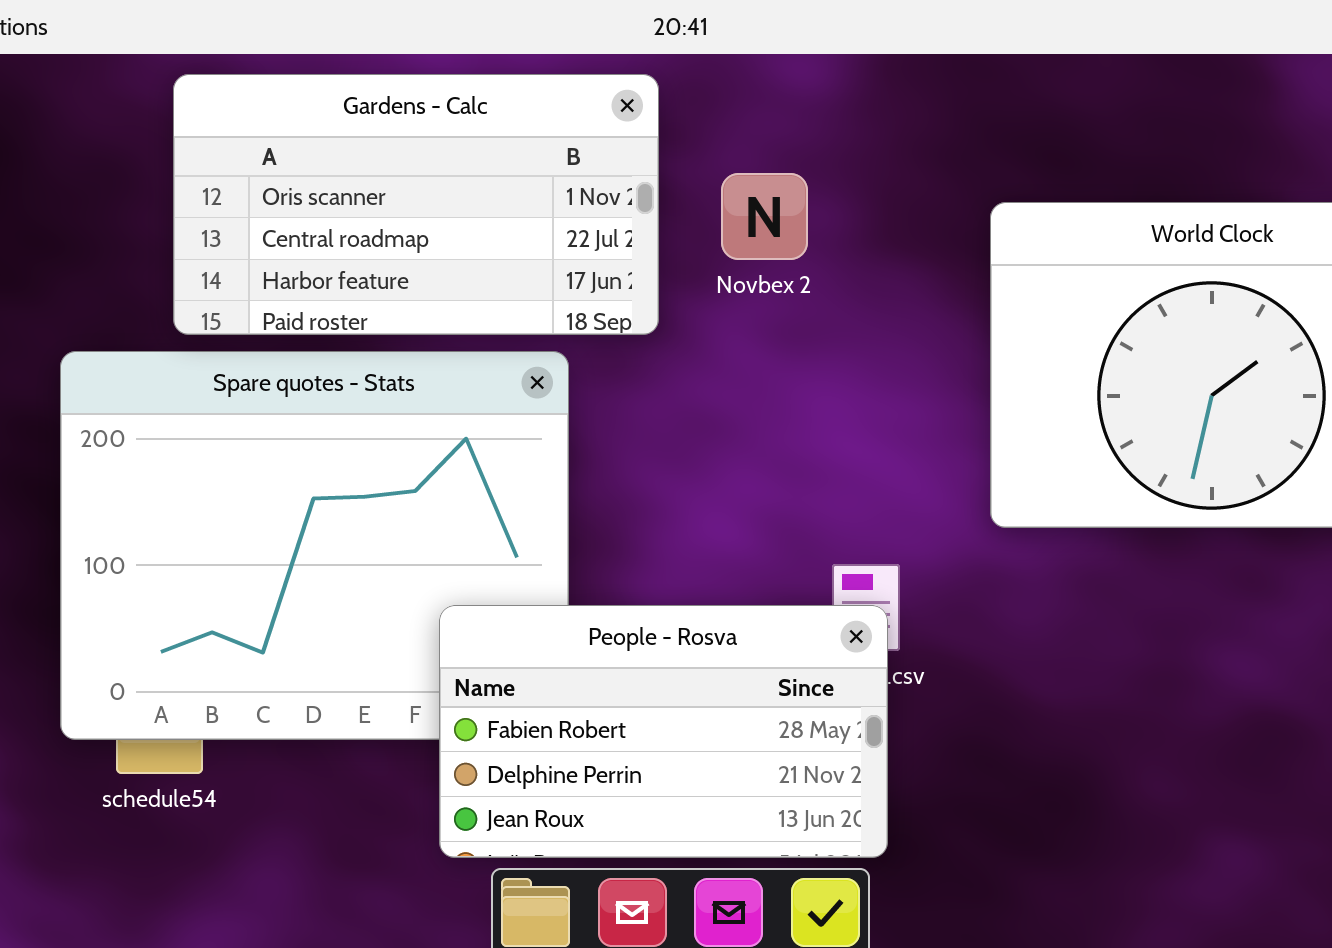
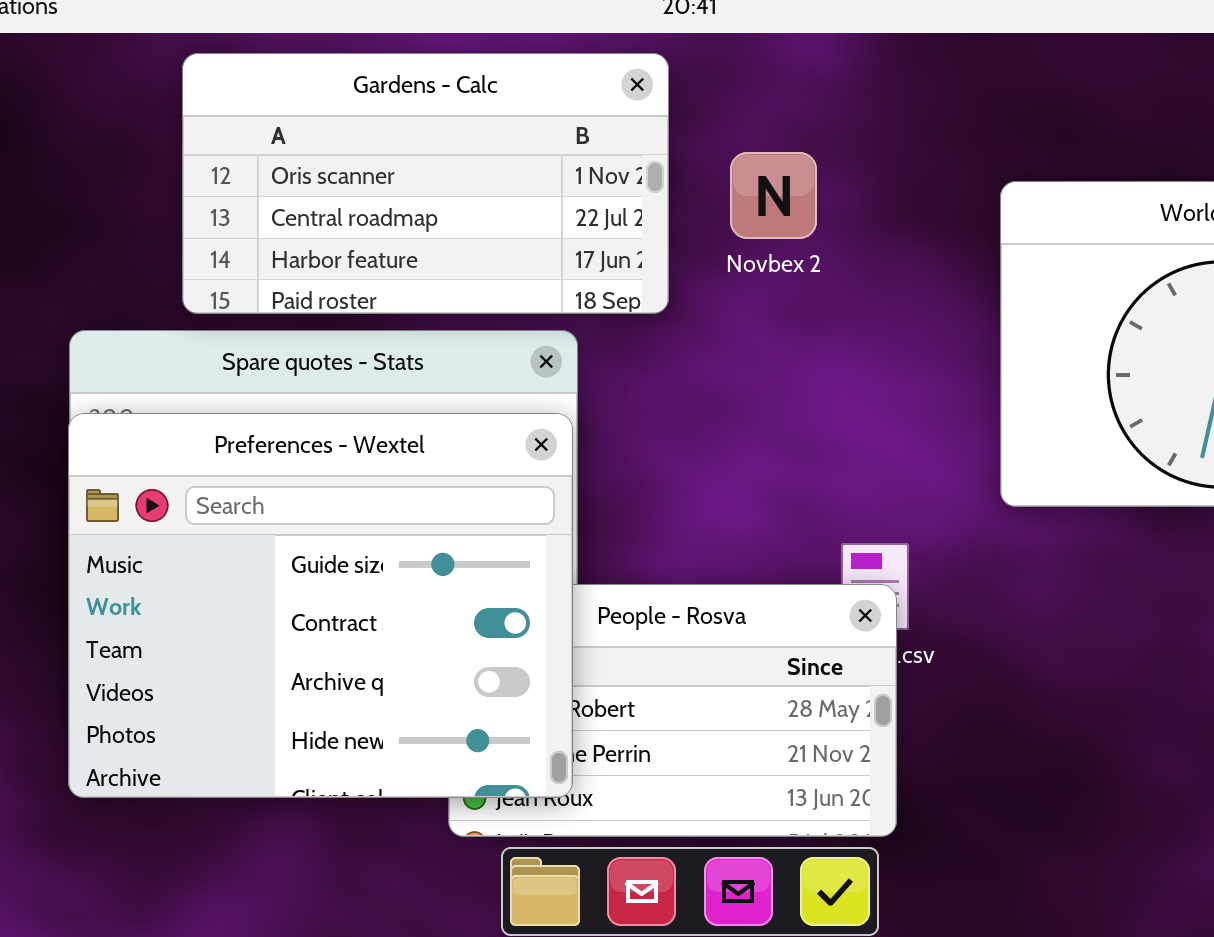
Preferences - Wextel: none -> [68,413,573,798], opened

